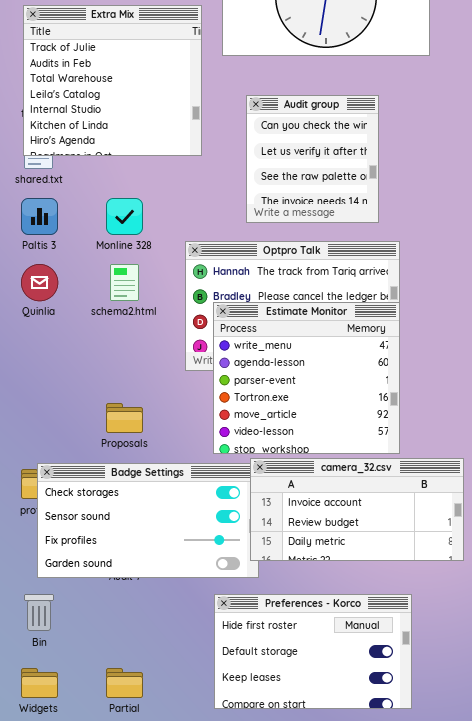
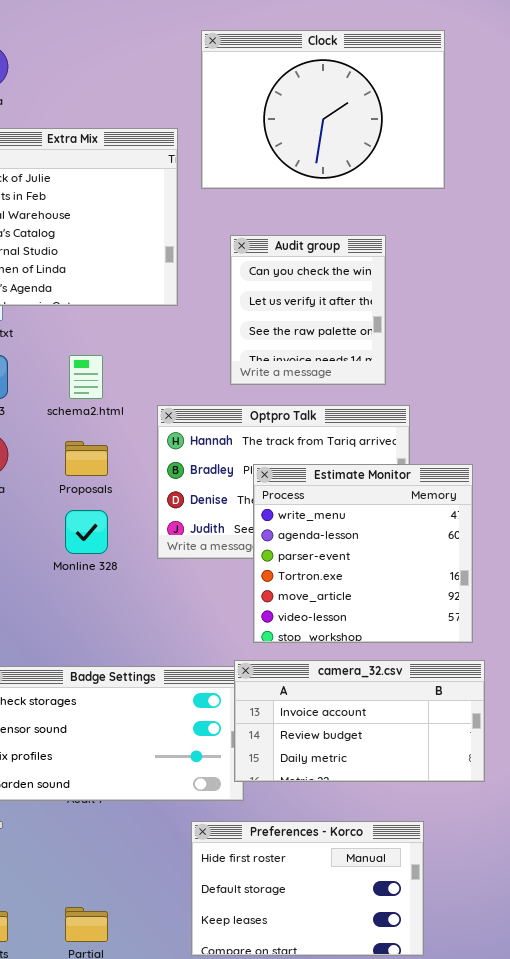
Monline 328: [106,198,143,235] -> [65,510,108,554], moved
schema2.html: [110,264,139,301] -> [69,355,103,399], moved
Estimate Monitor: [213,302,400,454] -> [253,464,473,643], moved
Proposals: [106,403,143,433] -> [65,441,108,476], moved

